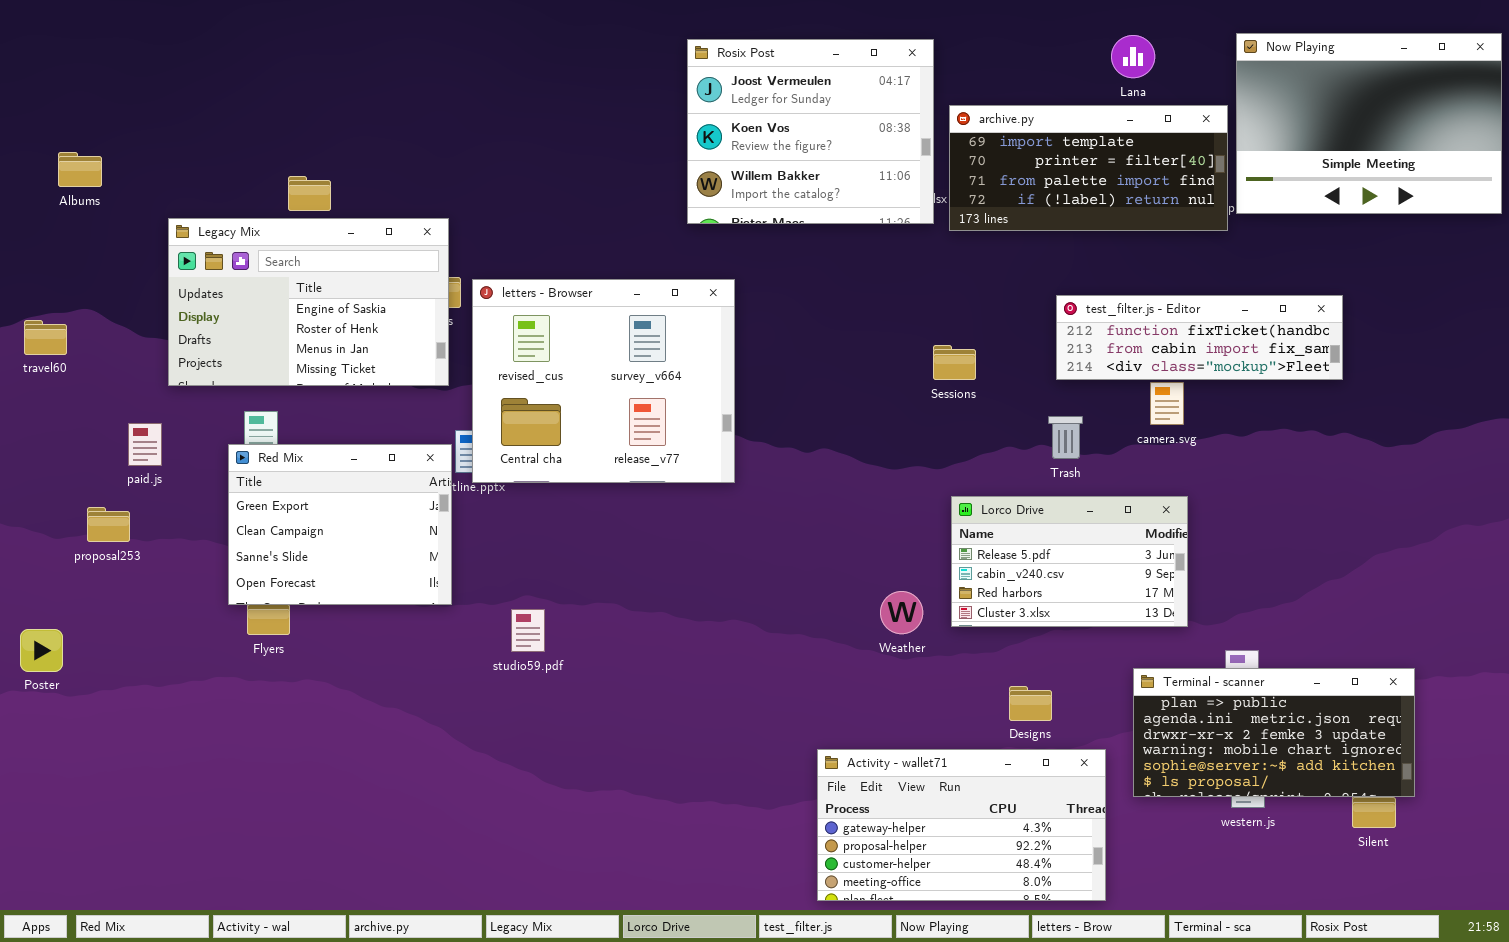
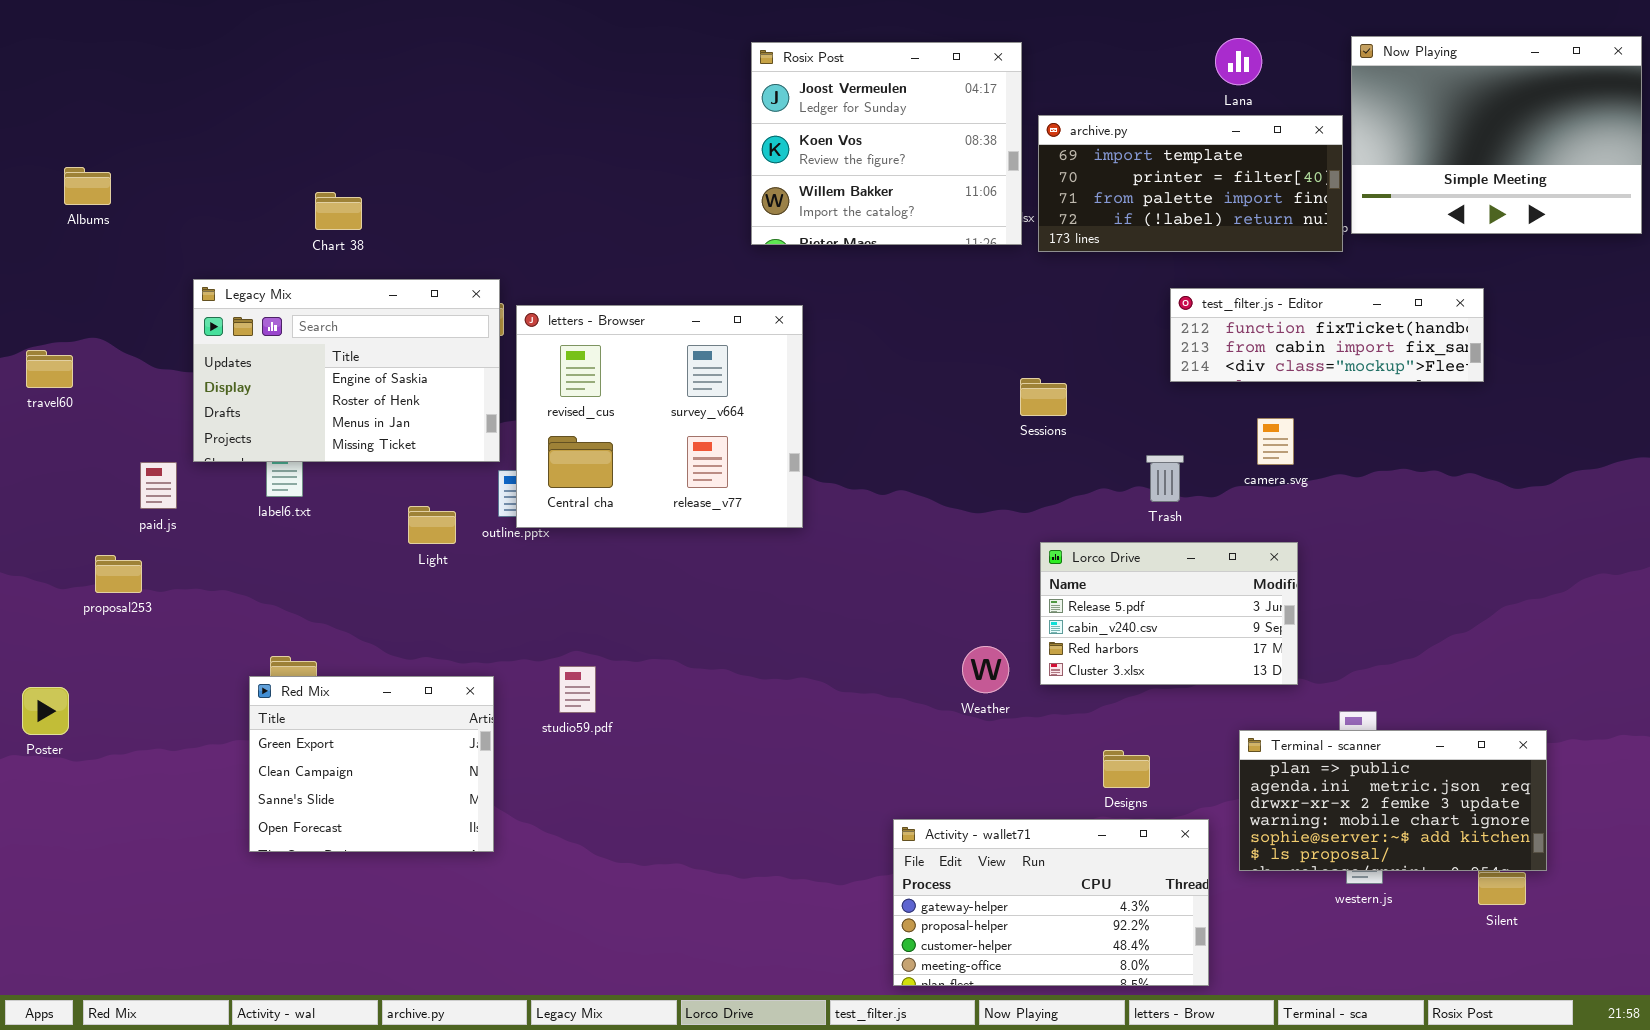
Legacy Mix: [168,218,449,386] -> [193,279,500,462], moved
test_filter.js - Editor: [1056,295,1343,380] -> [1170,288,1484,382], moved
Red Mix: [228,444,452,605] -> [249,676,494,852], moved

